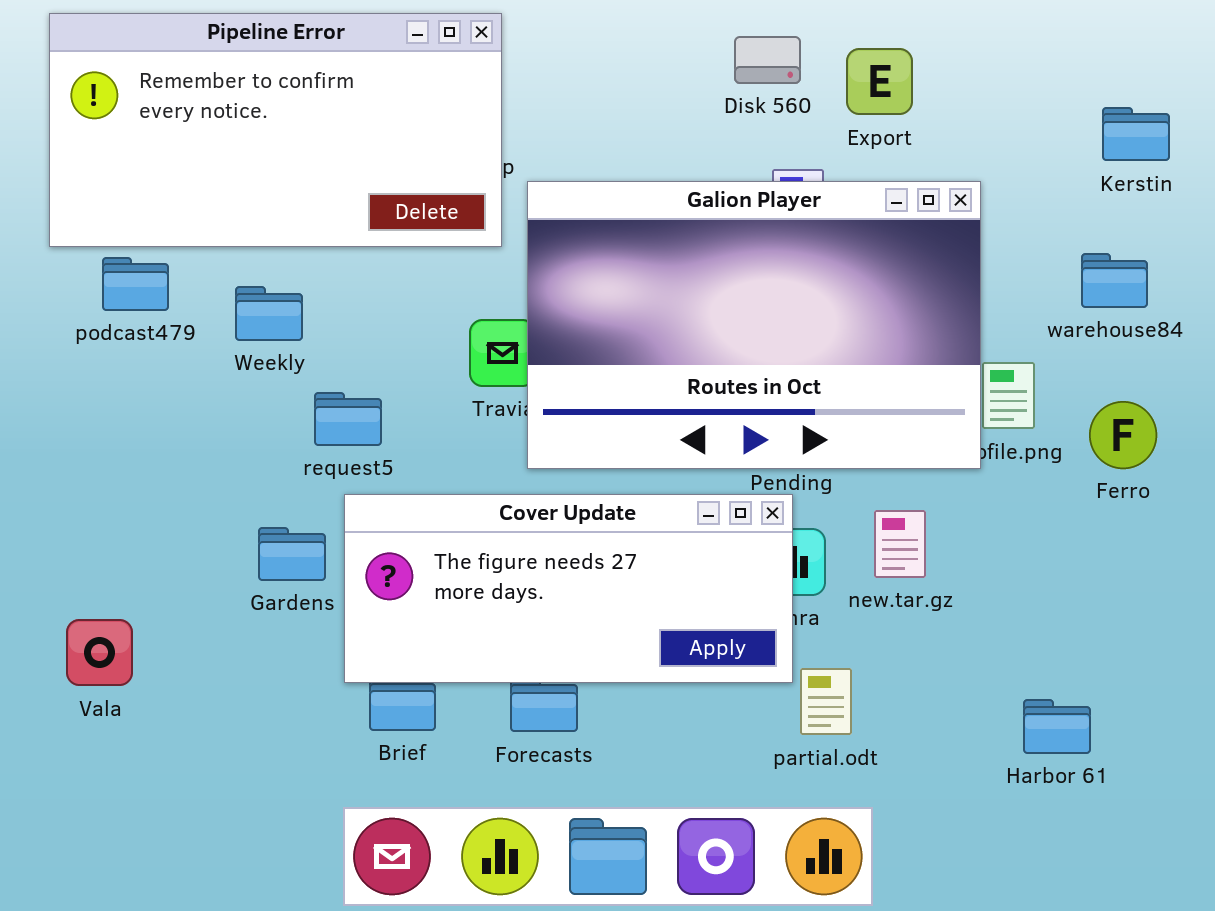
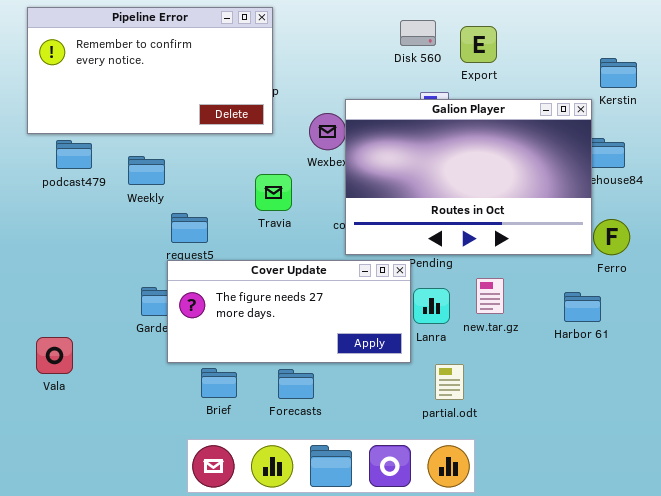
Galion Player: [527,181,981,469] -> [345,99,592,255], moved
Cover Update: [344,494,793,683] -> [167,260,411,363], moved
Harbor 61: [1023,699,1091,754] -> [564,292,601,322], moved

